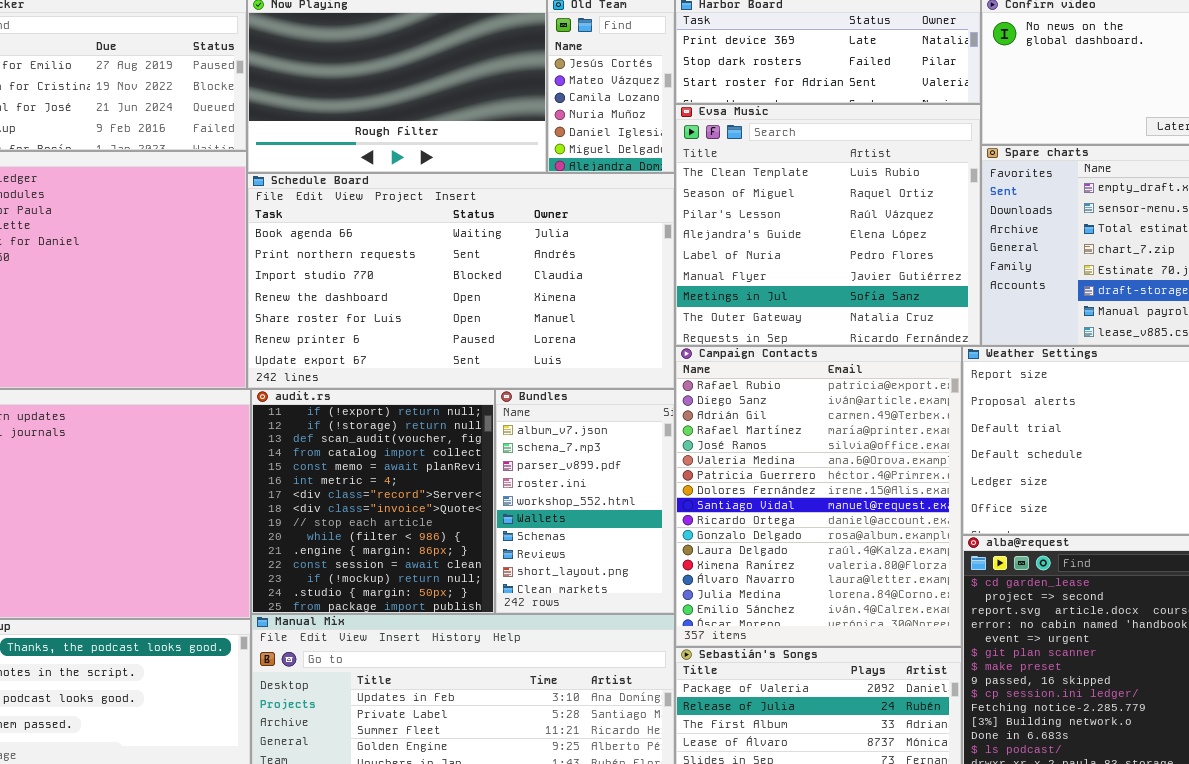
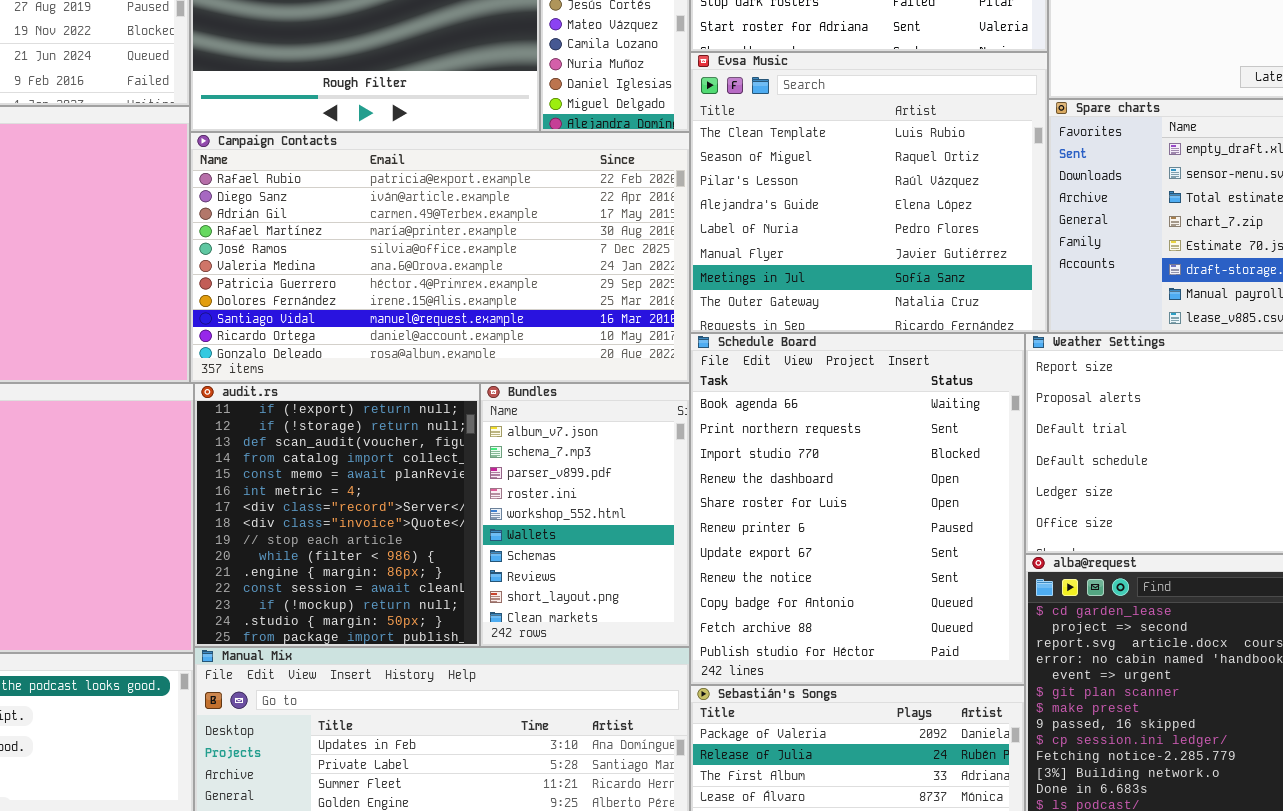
Schedule Board: [247,173,675,389] -> [690,333,1025,685], moved, resized
Campaign Contacts: [675,346,962,647] -> [190,132,690,383], moved, resized

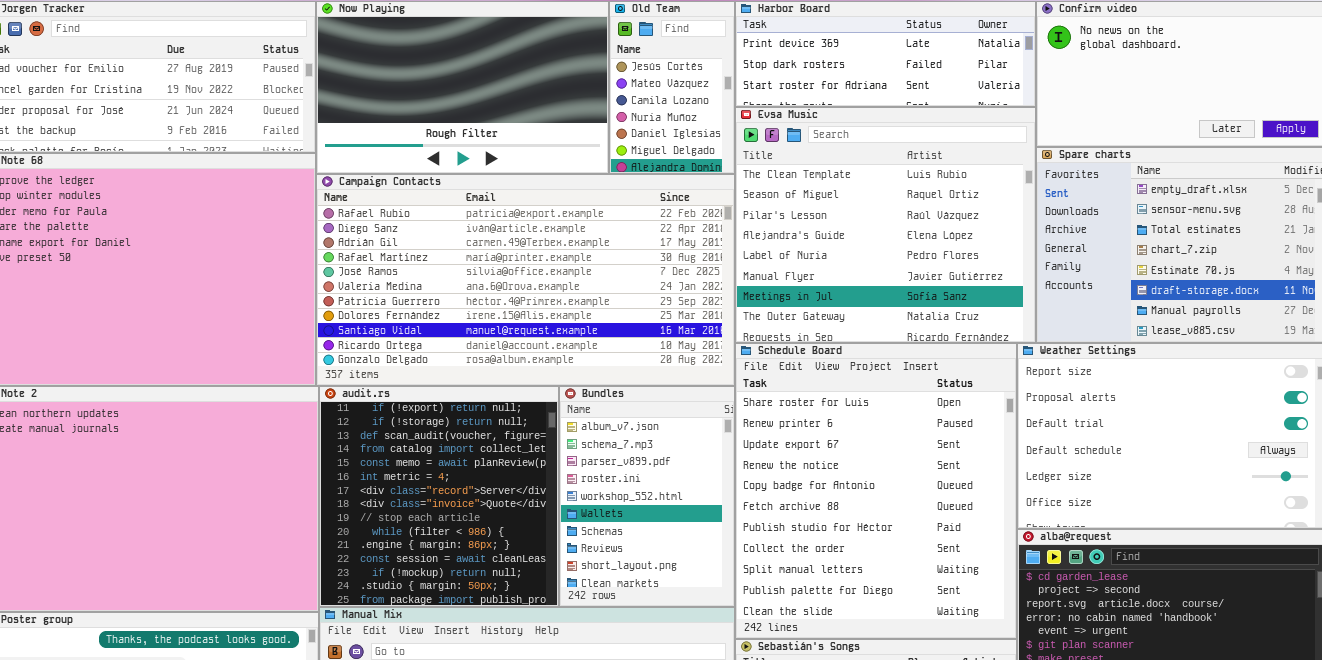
Schedule Board: [690,333,1025,685] -> [735,343,1017,639], scrolled down 4 rows

